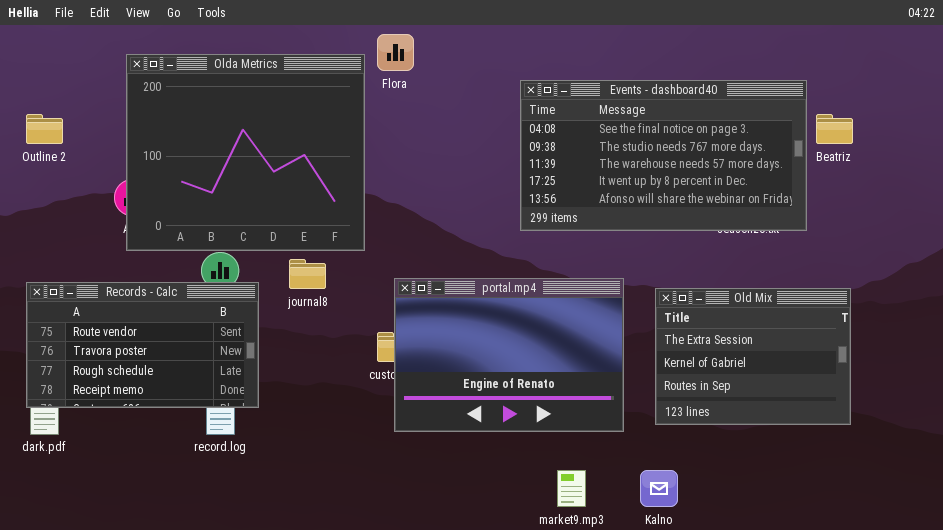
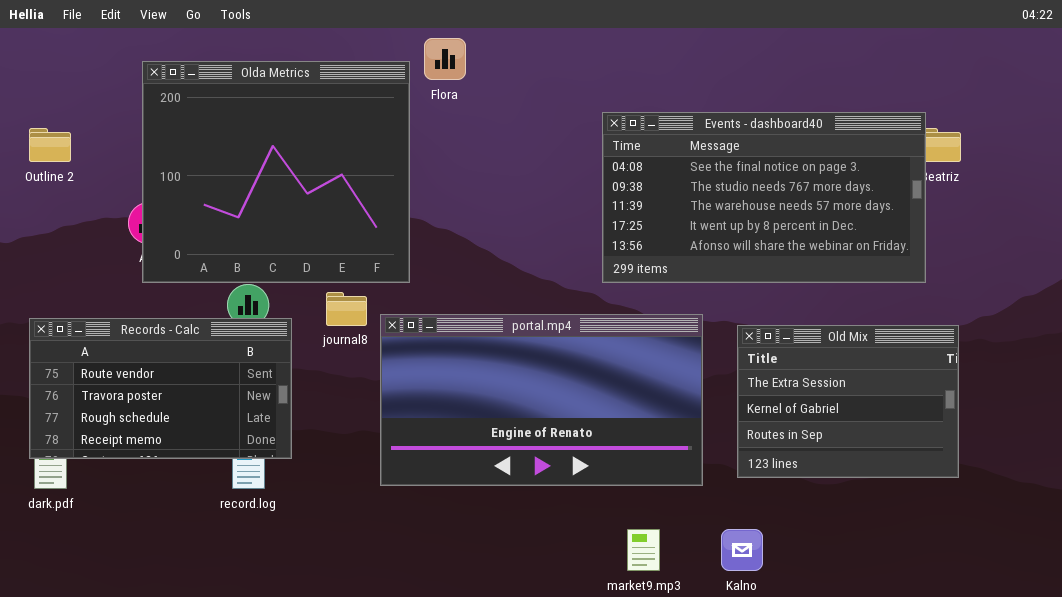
Events - dashboard40: [520,80,807,231] -> [602,112,926,283], moved
portal.mp4: [394,278,624,432] -> [380,314,703,486], resized

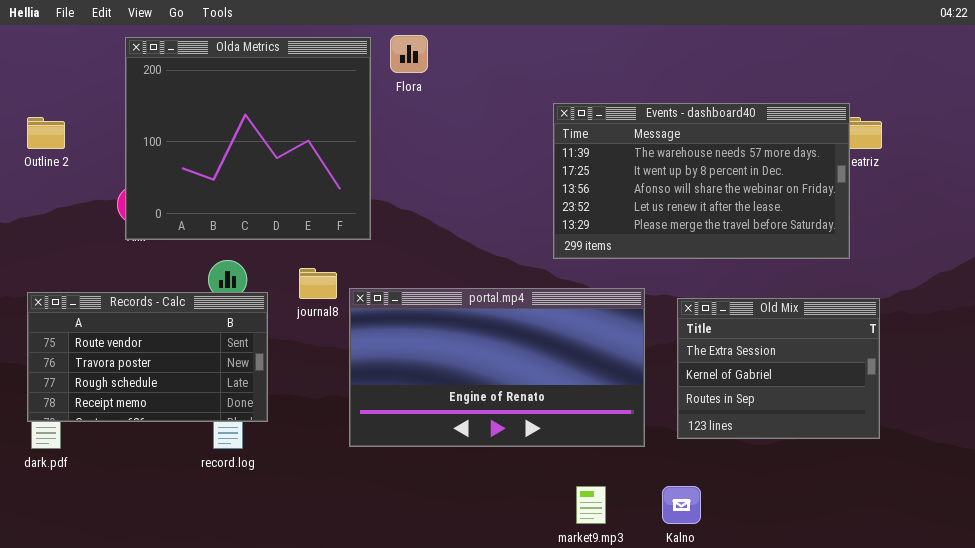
Olda Metrics: [142,61,410,283] -> [125,37,371,240], moved
Events - dashboard40: [602,112,926,283] -> [553,103,850,259], scrolled down 2 rows

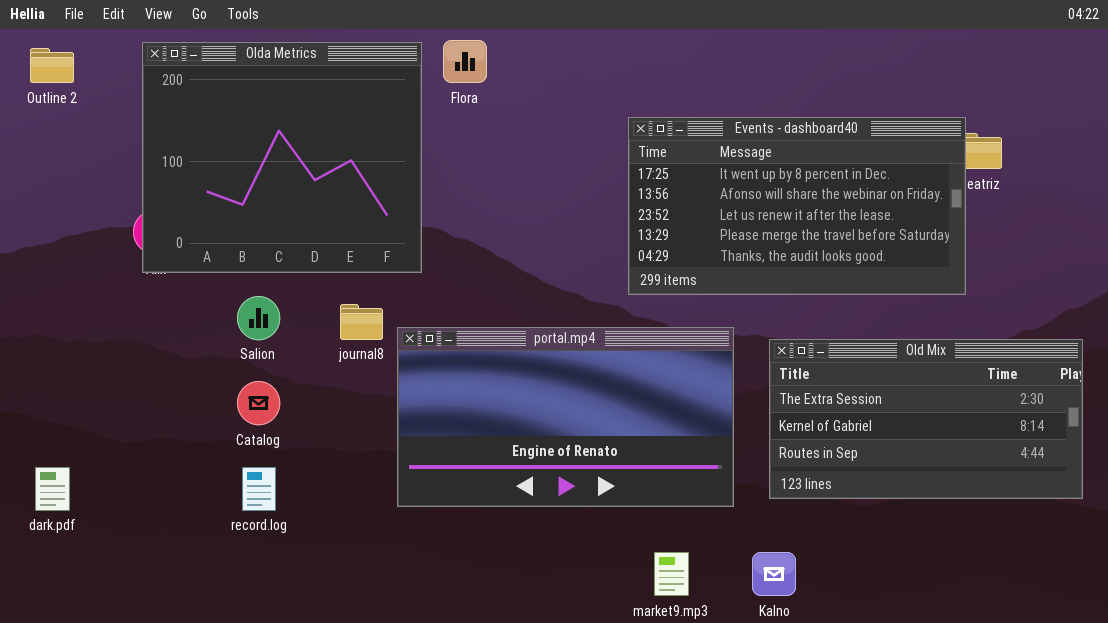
Events - dashboard40: [553,103,850,259] -> [628,117,966,295], scrolled down 1 row
Outline 2: [27,117,65,149] -> [30,48,74,83], moved
Records - Calc: [27,292,268,422] -> none, closed
Old Mix: [677,298,880,439] -> [769,339,1083,499], resized

